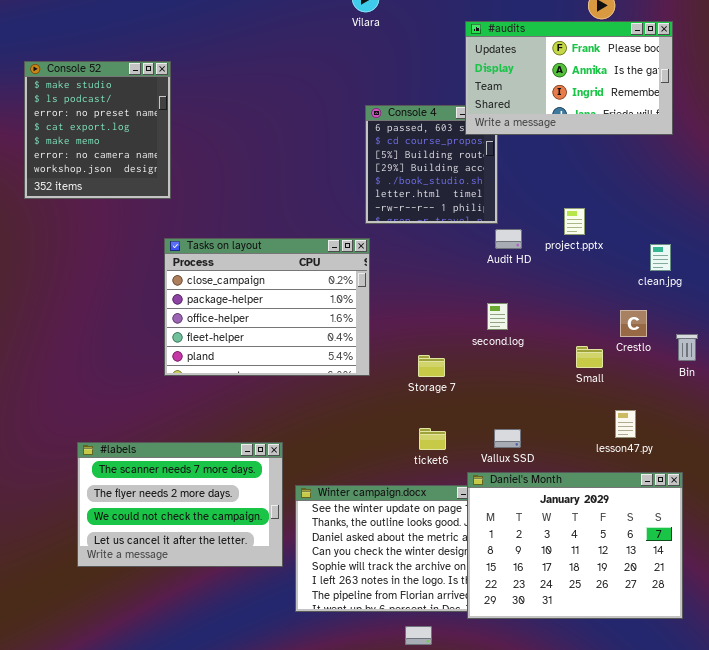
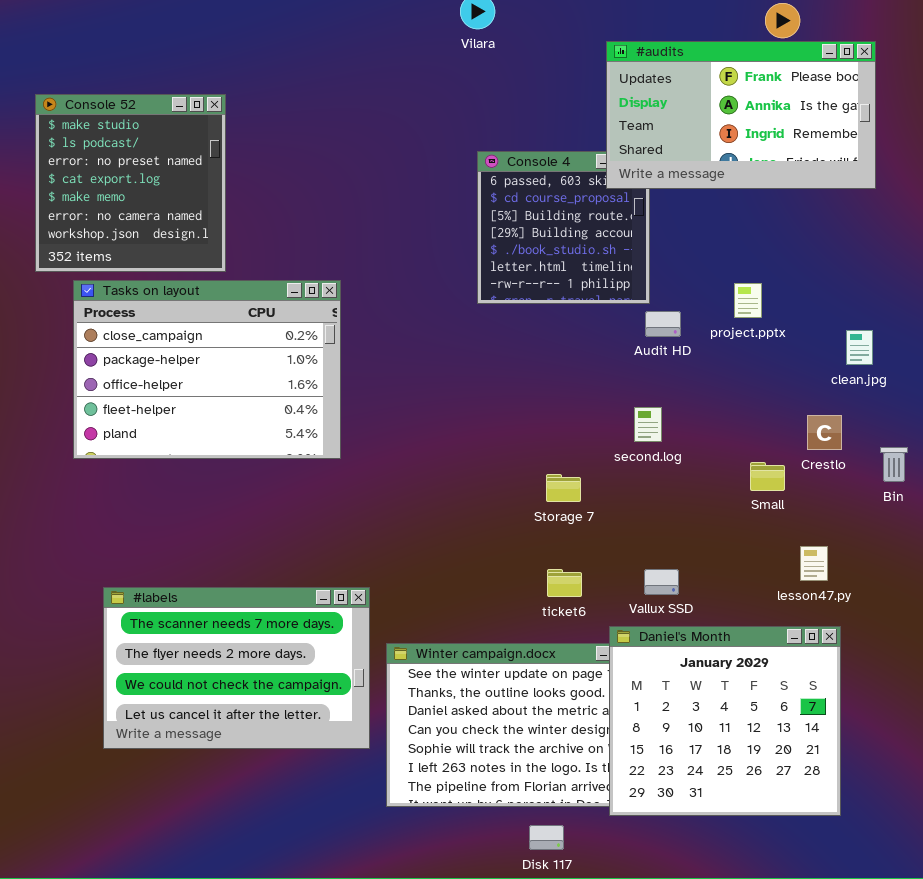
Tasks on layout: [164,238,370,376] -> [73,280,341,459], moved
Daniel's Month: [467,472,683,619] -> [609,626,841,816], resized

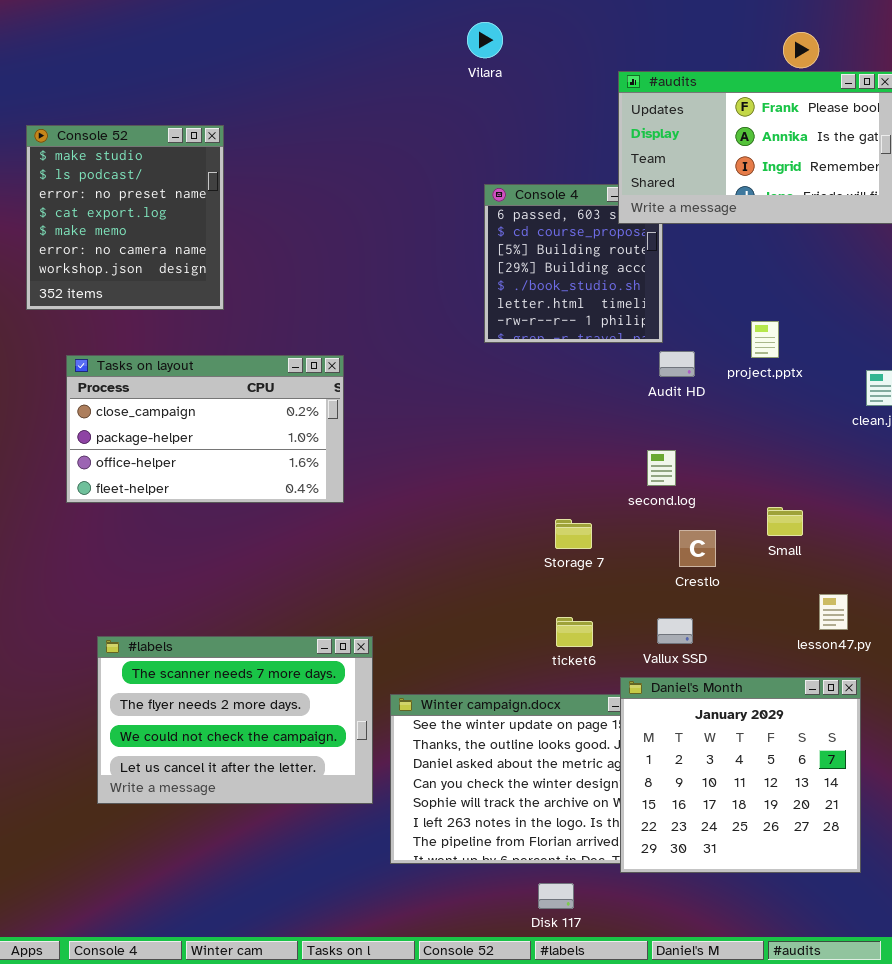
Tasks on layout: [73,280,341,459] -> [66,355,344,503], resized
Crestlo: [807,415,842,450] -> [679,530,716,567], moved

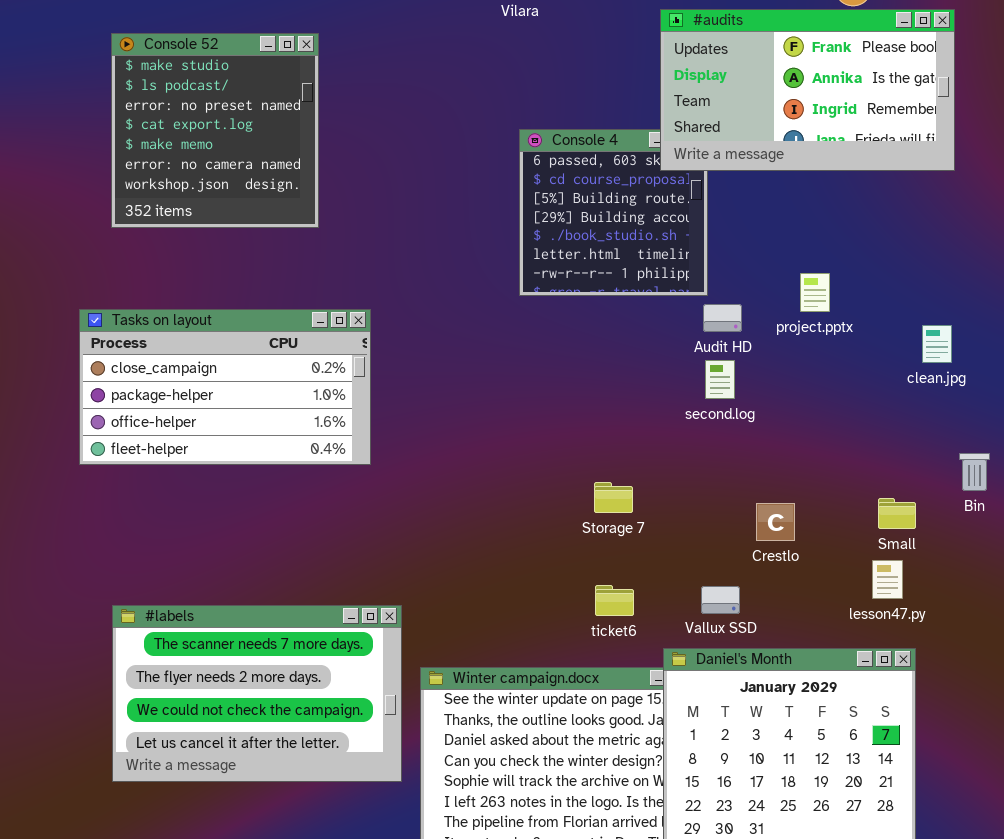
Console 52: [26,125,224,310] -> [111,33,319,228], moved
second.log: [647,450,676,486] -> [705,360,735,399], moved
Small: [767,507,803,536] -> [878,498,916,529], moved
Crestlo: [679,530,716,567] -> [756,503,795,541], moved

